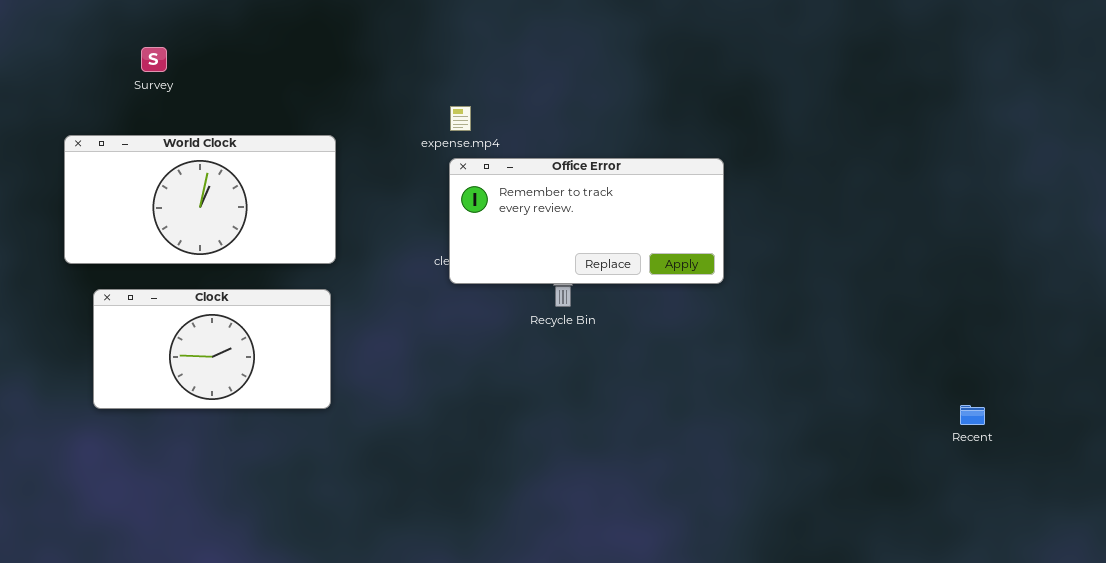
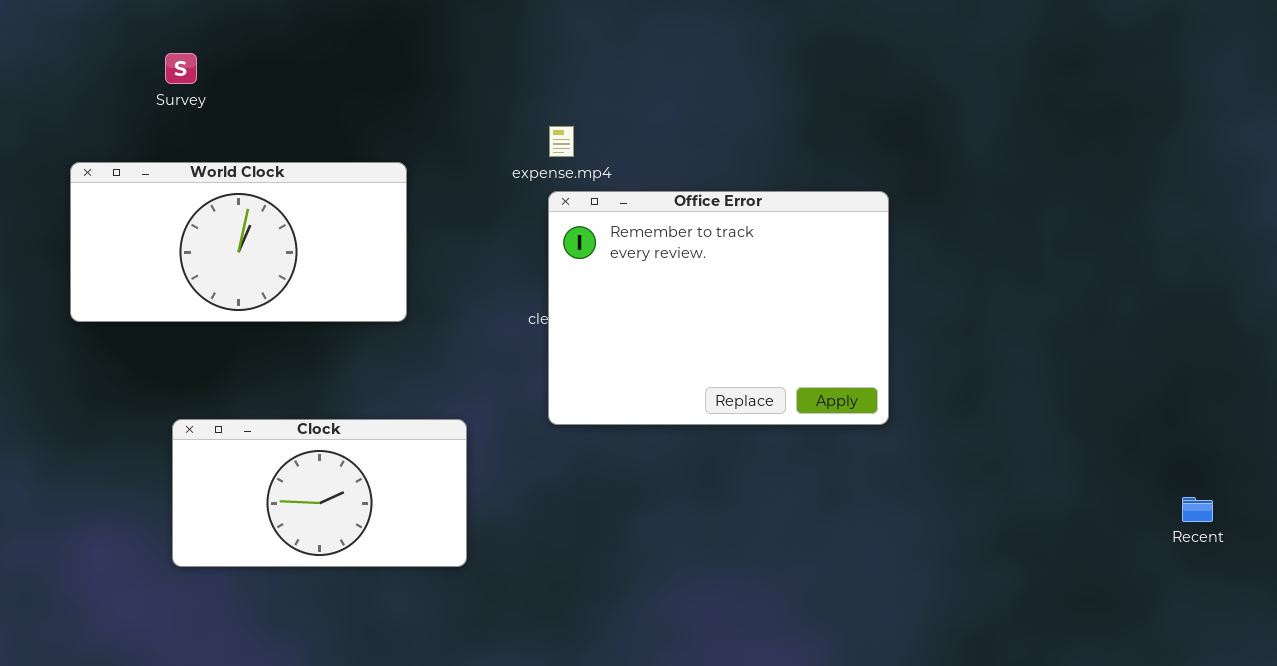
Office Error: [449,158,724,284] -> [548,191,889,425], resized
Clock: [93,289,331,409] -> [172,419,467,567], moved

